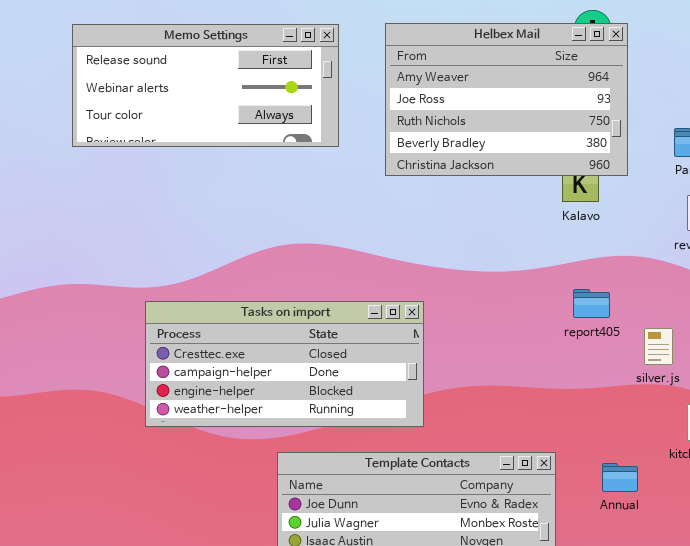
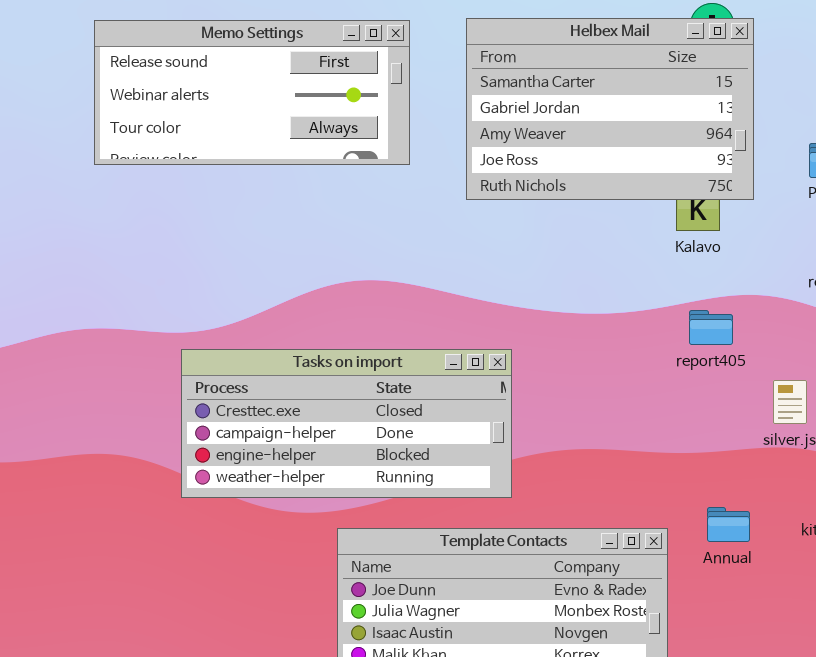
Helbex Mail: [385,23,628,176] -> [466,18,754,200], scrolled up 2 rows
report405: [573,289,610,318] -> [689,310,733,345], moved
Annual: [602,463,638,492] -> [707,507,750,542], moved

